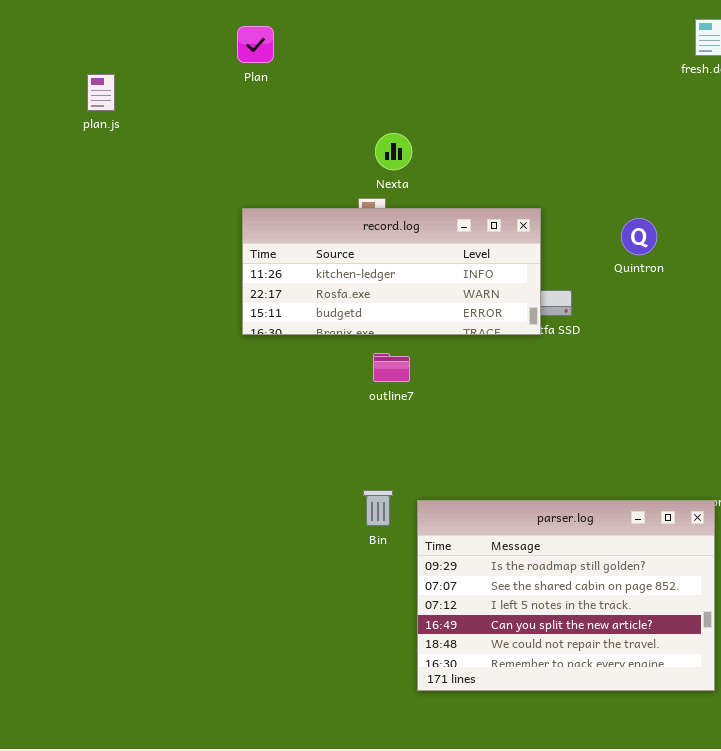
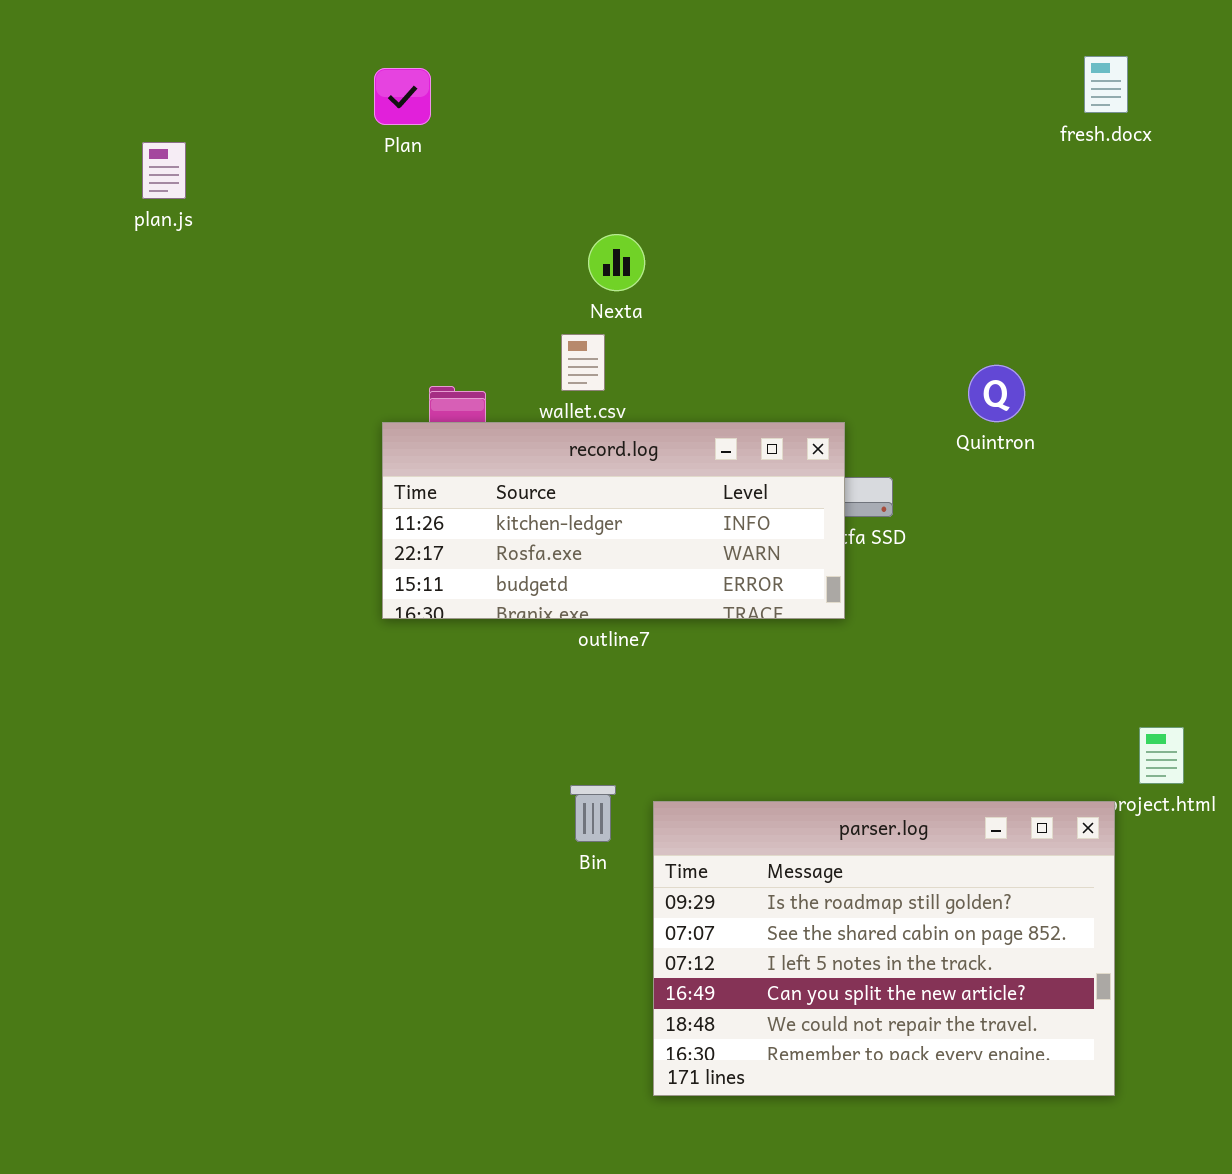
record.log: [242,208,541,335] -> [382,422,845,619], moved

